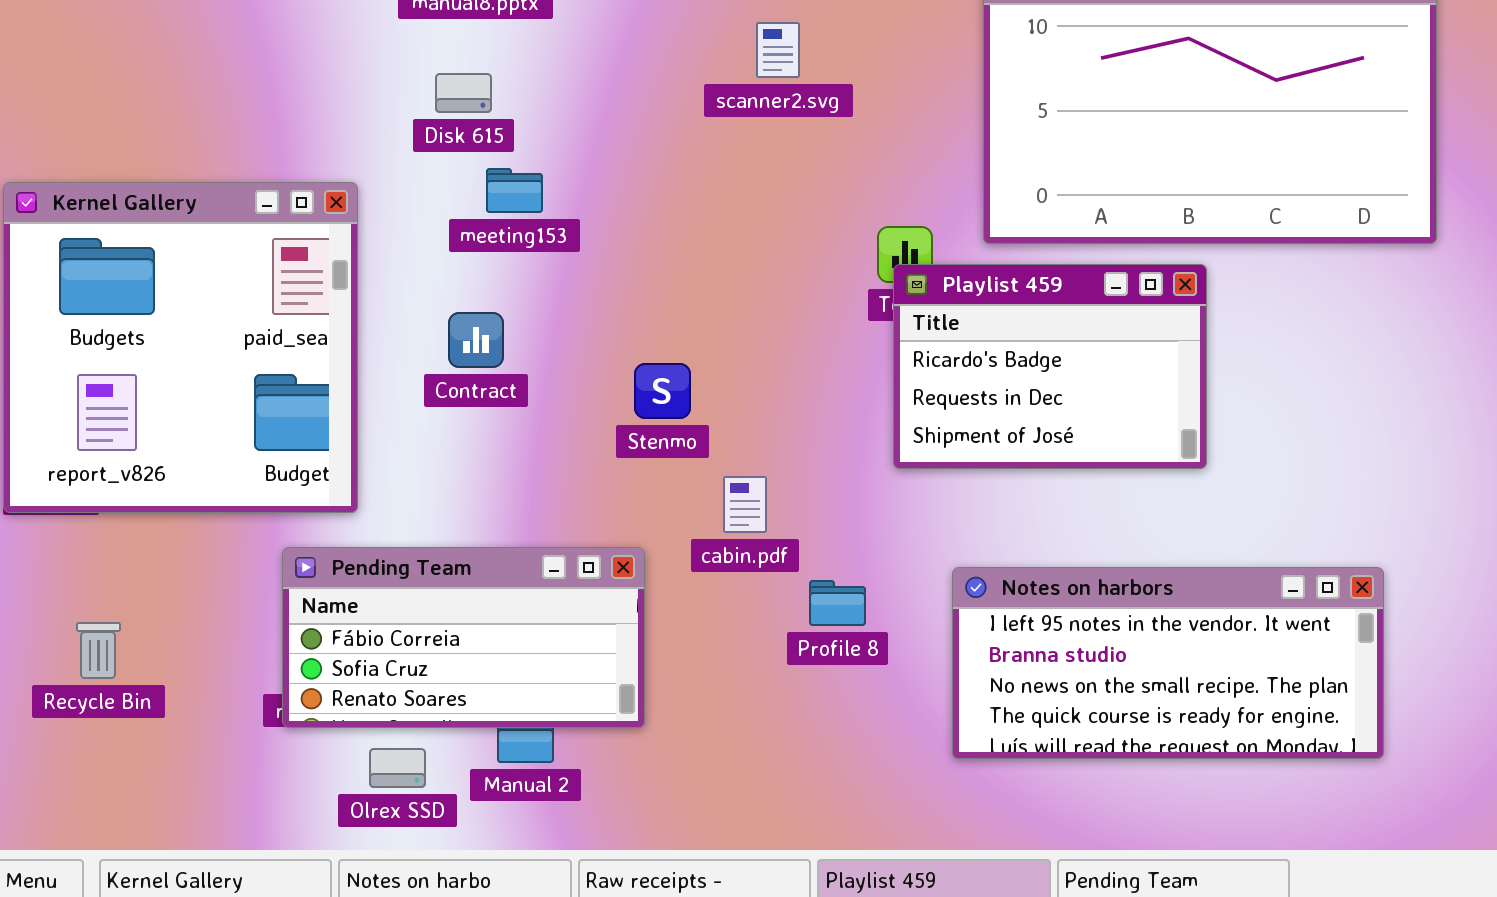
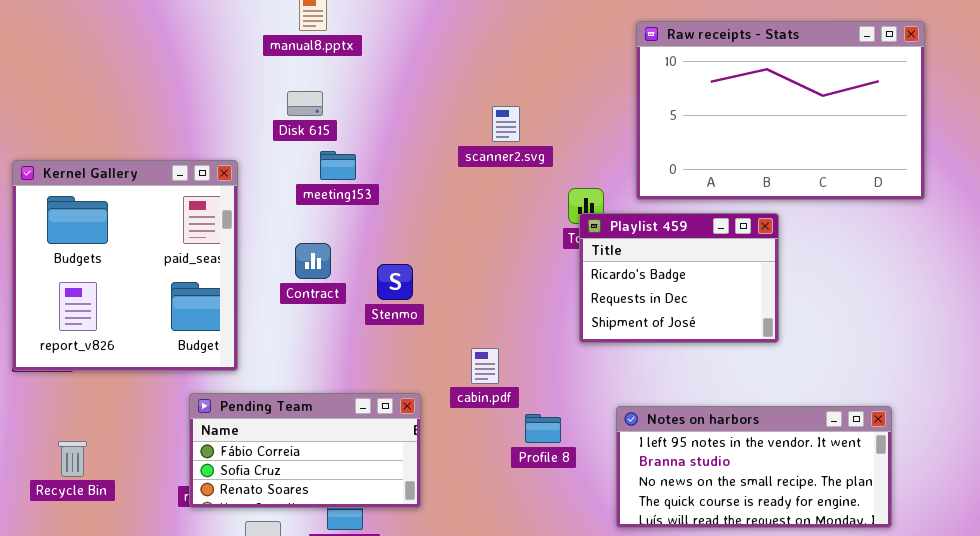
scanner2.svg: [756,22,800,78] -> [492,106,520,142], moved
Stenmo: [634,363,691,419] -> [377,264,413,300], moved

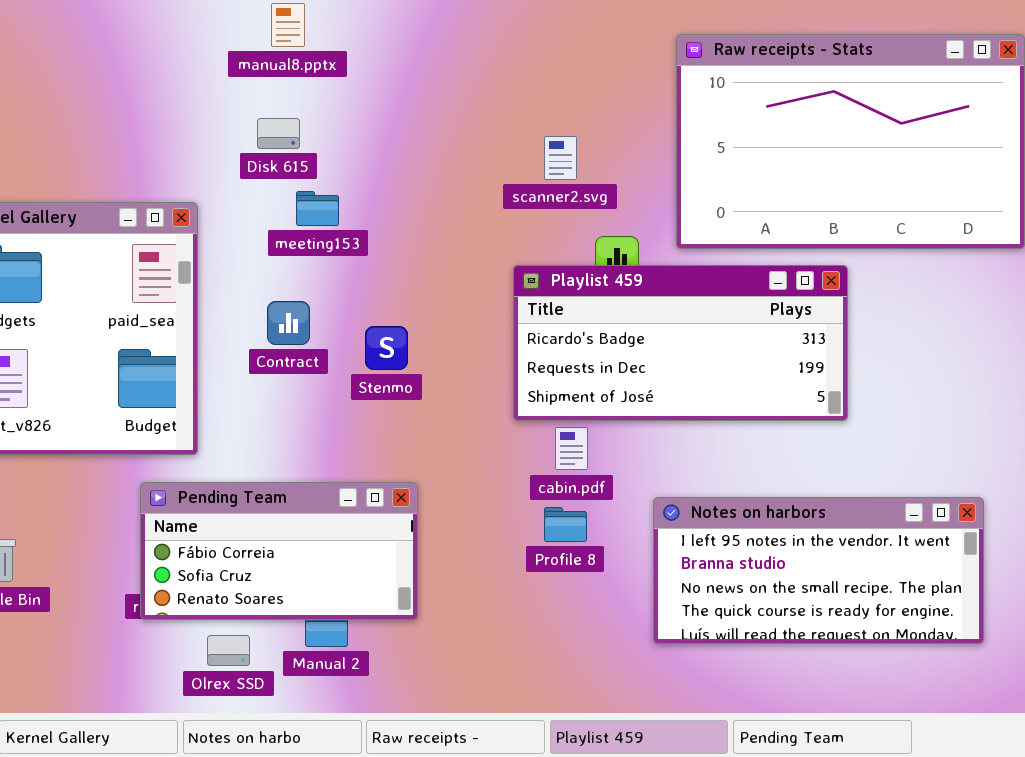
scanner2.svg: [492,106,520,142] -> [544,136,577,180], moved
Playlist 459: [579,213,779,343] -> [513,265,848,421], resized
cabin.pdf: [471,348,499,384] -> [555,427,588,470], moved

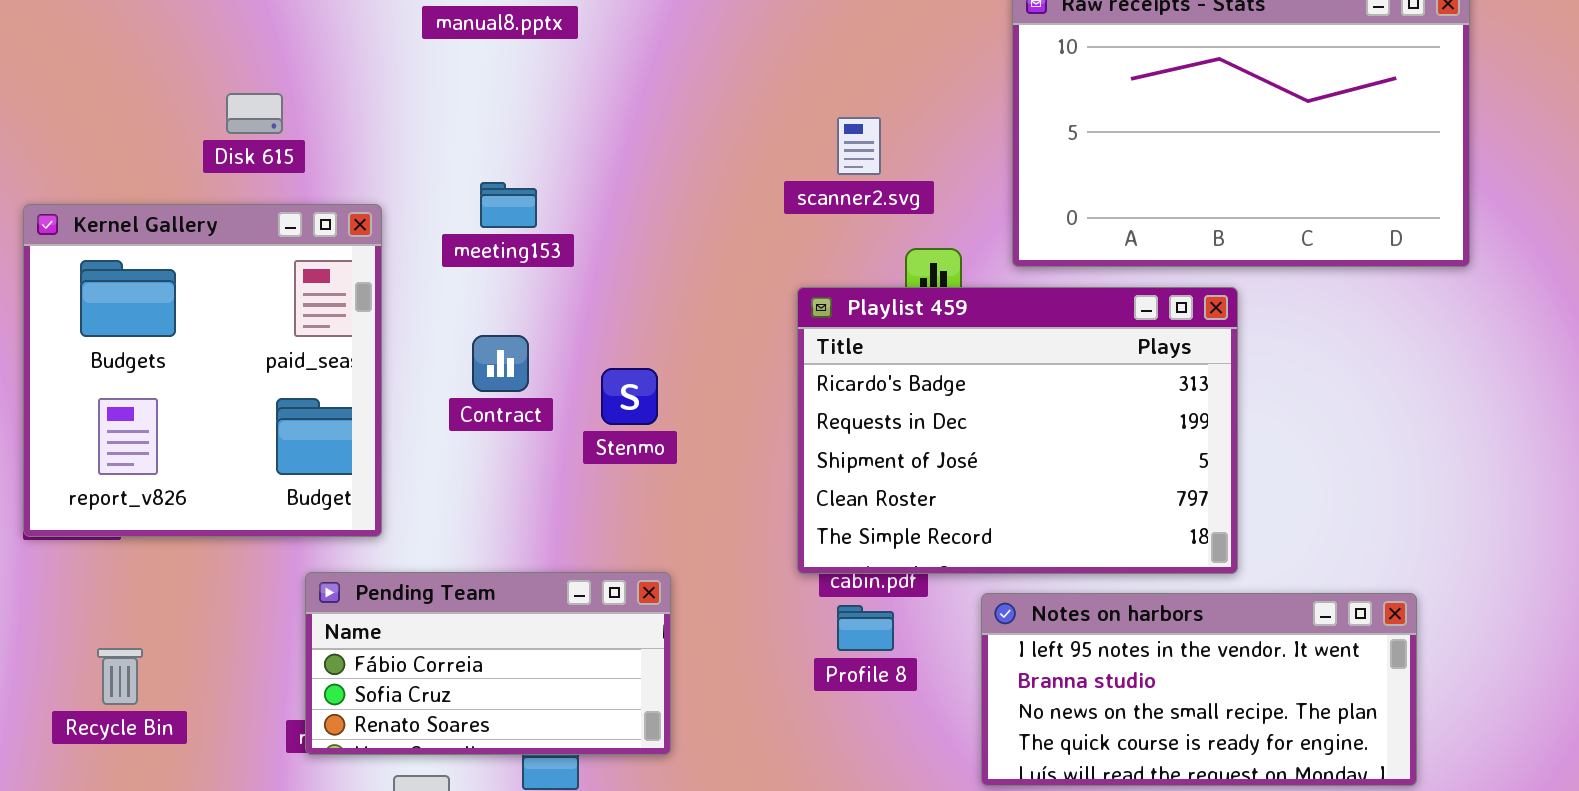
Disk 615: [257,118,300,149] -> [226,93,283,134], moved
meeting153: [296,191,339,226] -> [480,182,537,228], moved
Playlist 459: [513,265,848,421] -> [797,287,1238,574], resized

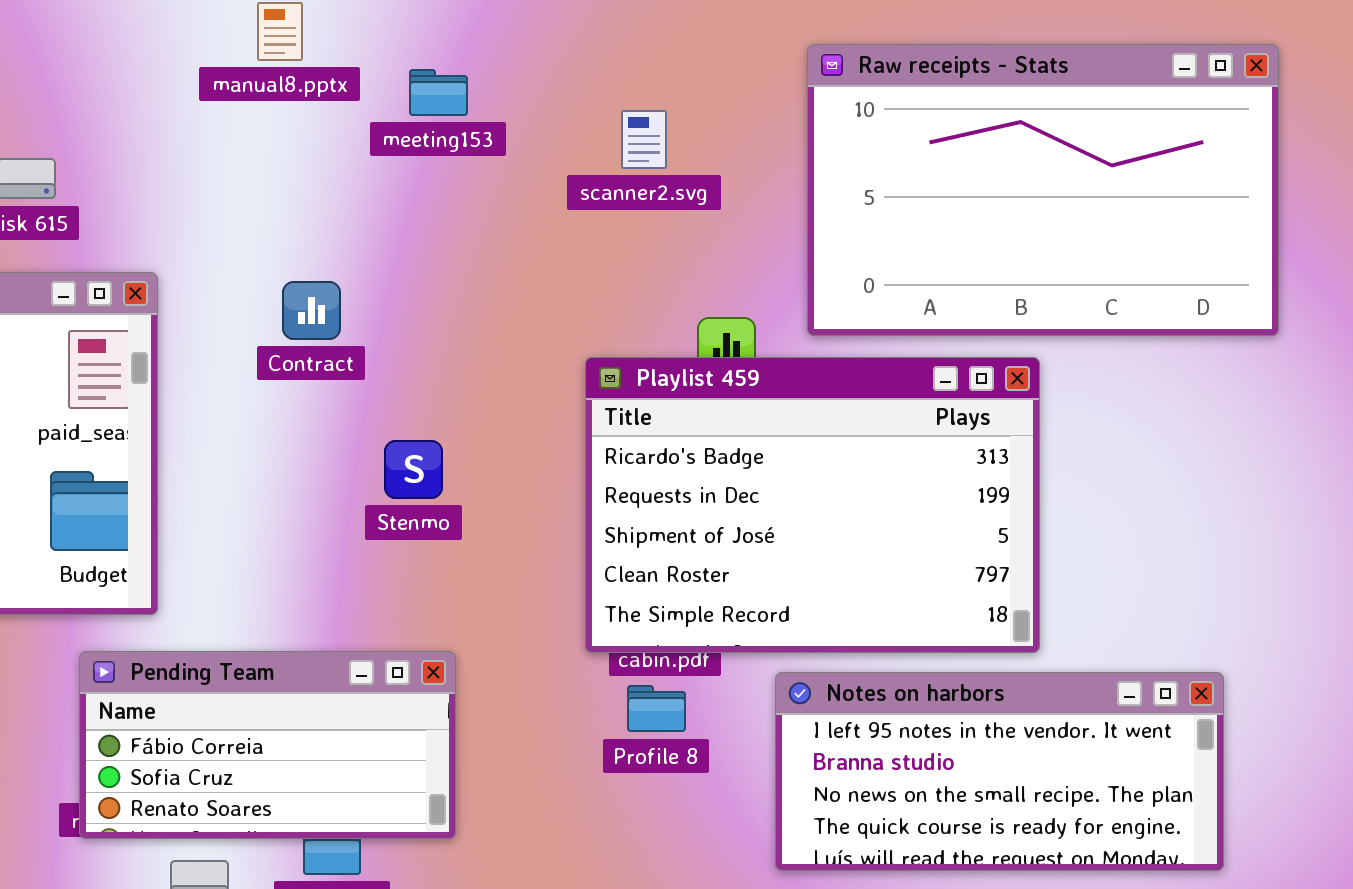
scanner2.svg: [837,117,881,175] -> [621,110,667,169], moved
meeting153: [480,182,537,228] -> [409,69,468,116], moved
Contract: [472,335,529,392] -> [282,281,341,340], moved

